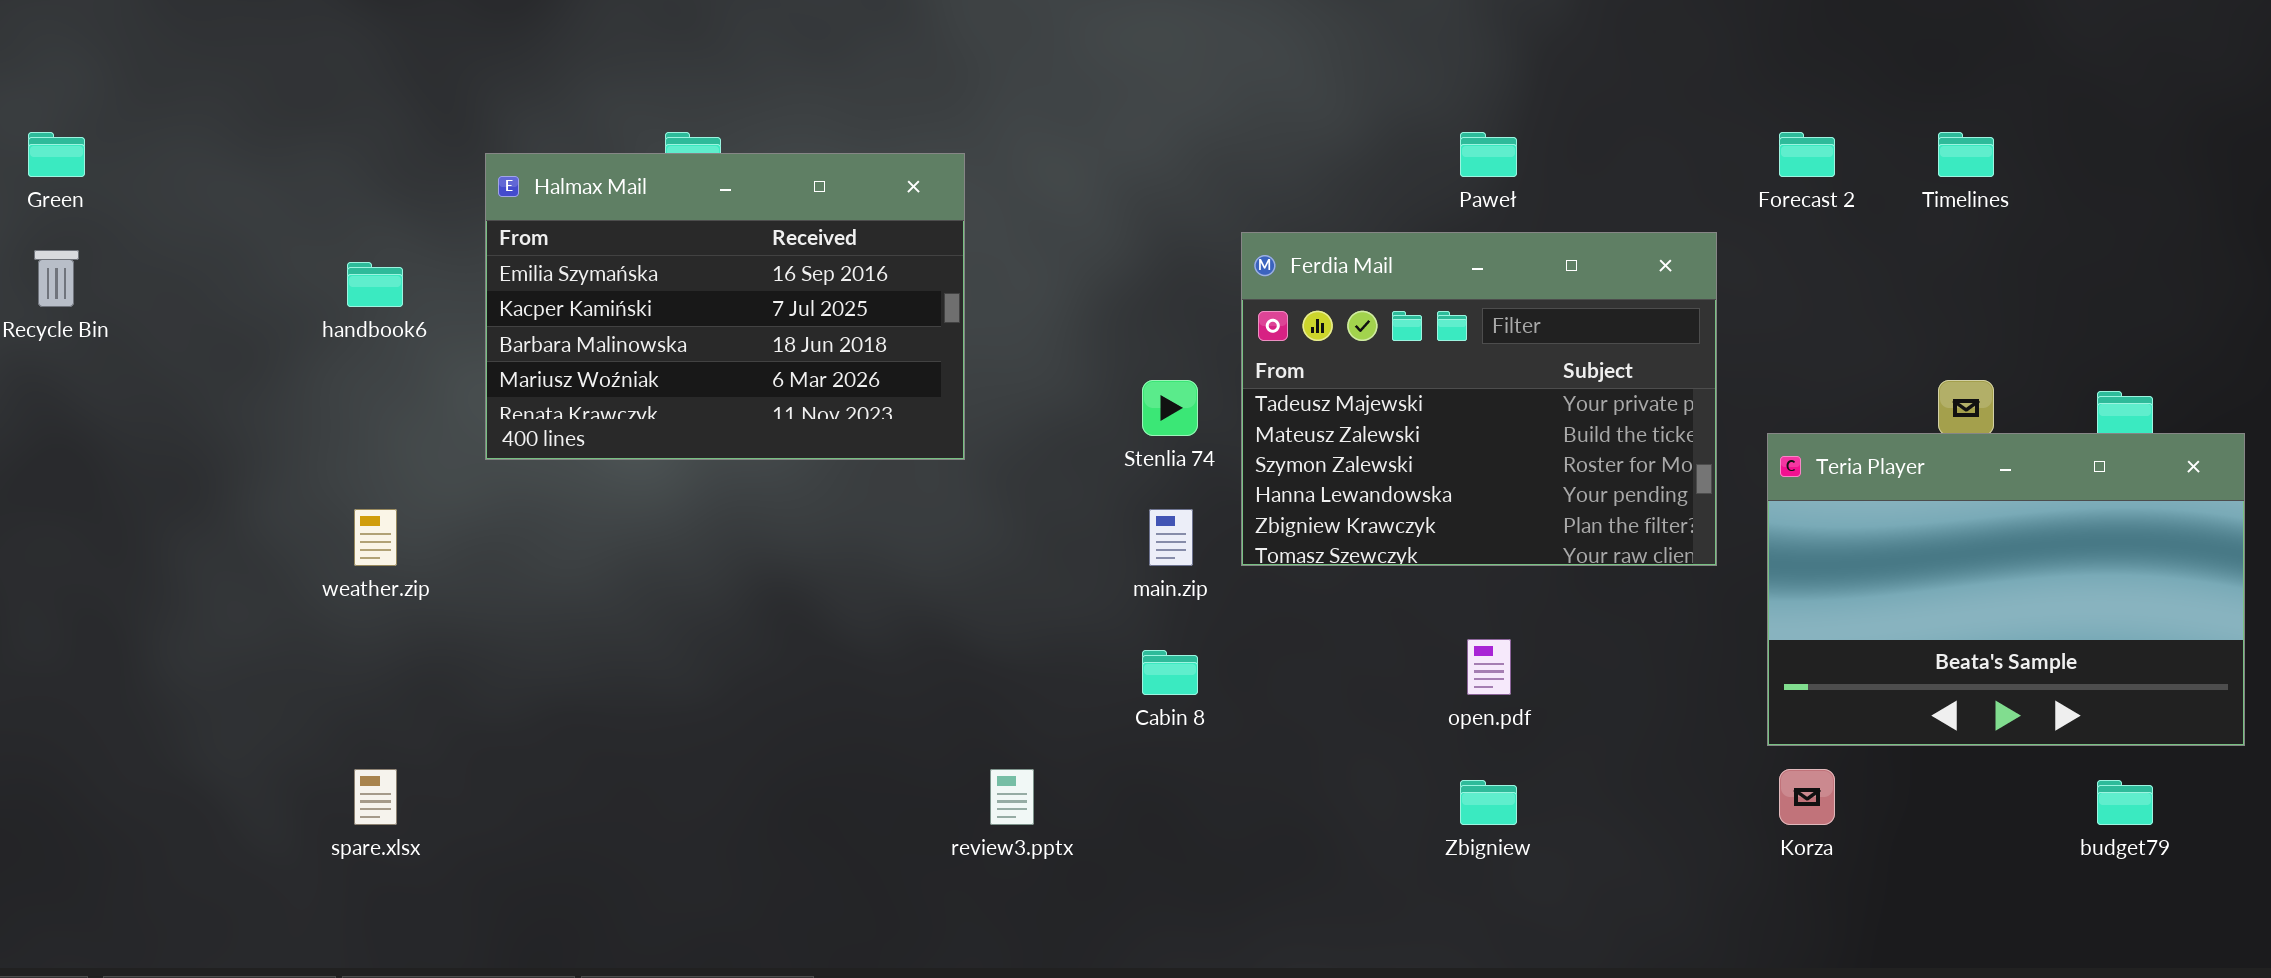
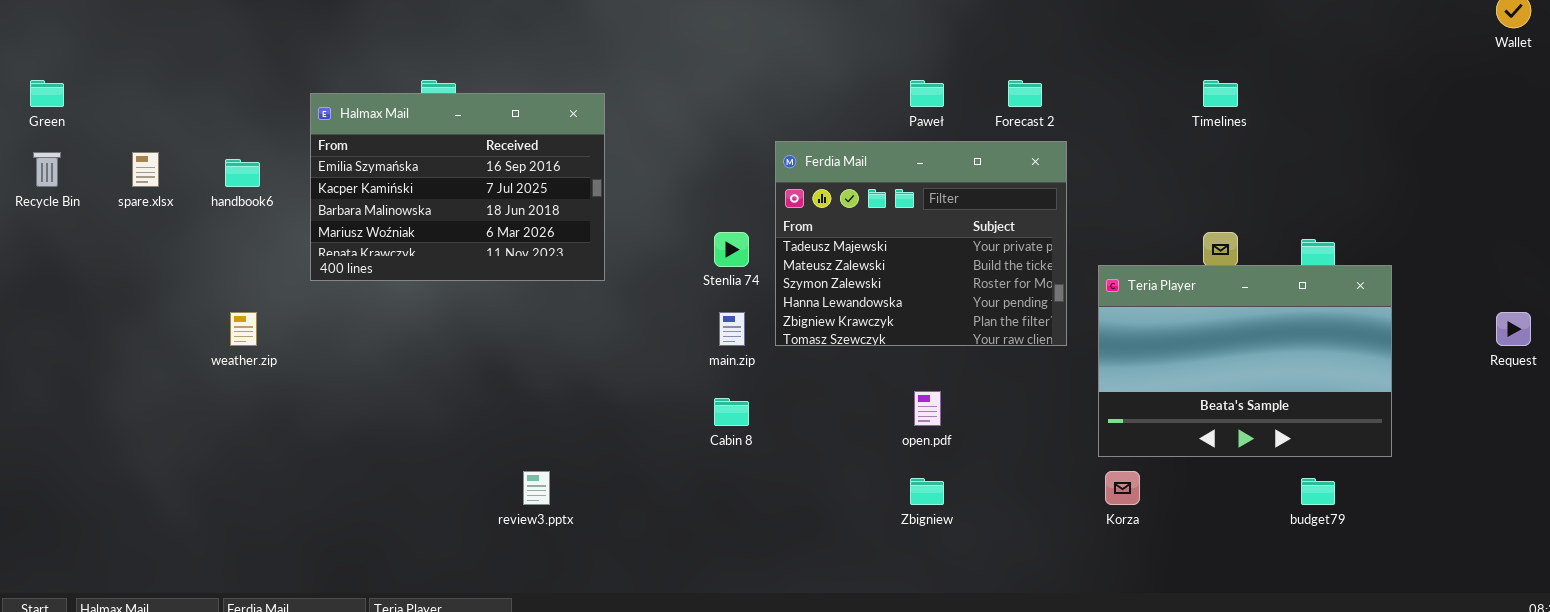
Forecast 2: [1779,132,1835,177] -> [1008,80,1042,107], moved
spare.xlsx: [354,769,397,825] -> [132,152,159,187], moved
review3.pptx: [990,769,1034,825] -> [523,471,550,505], moved

